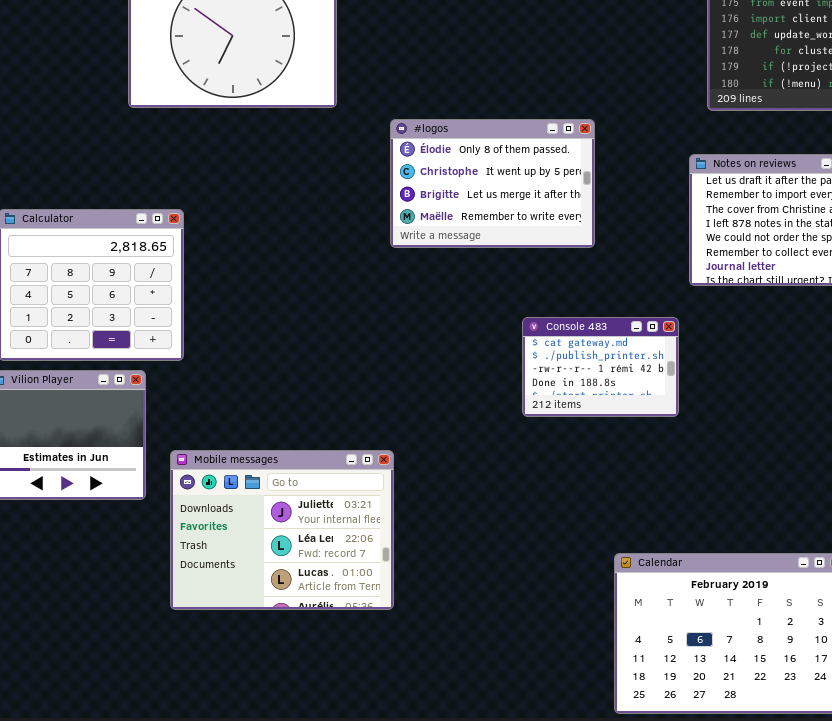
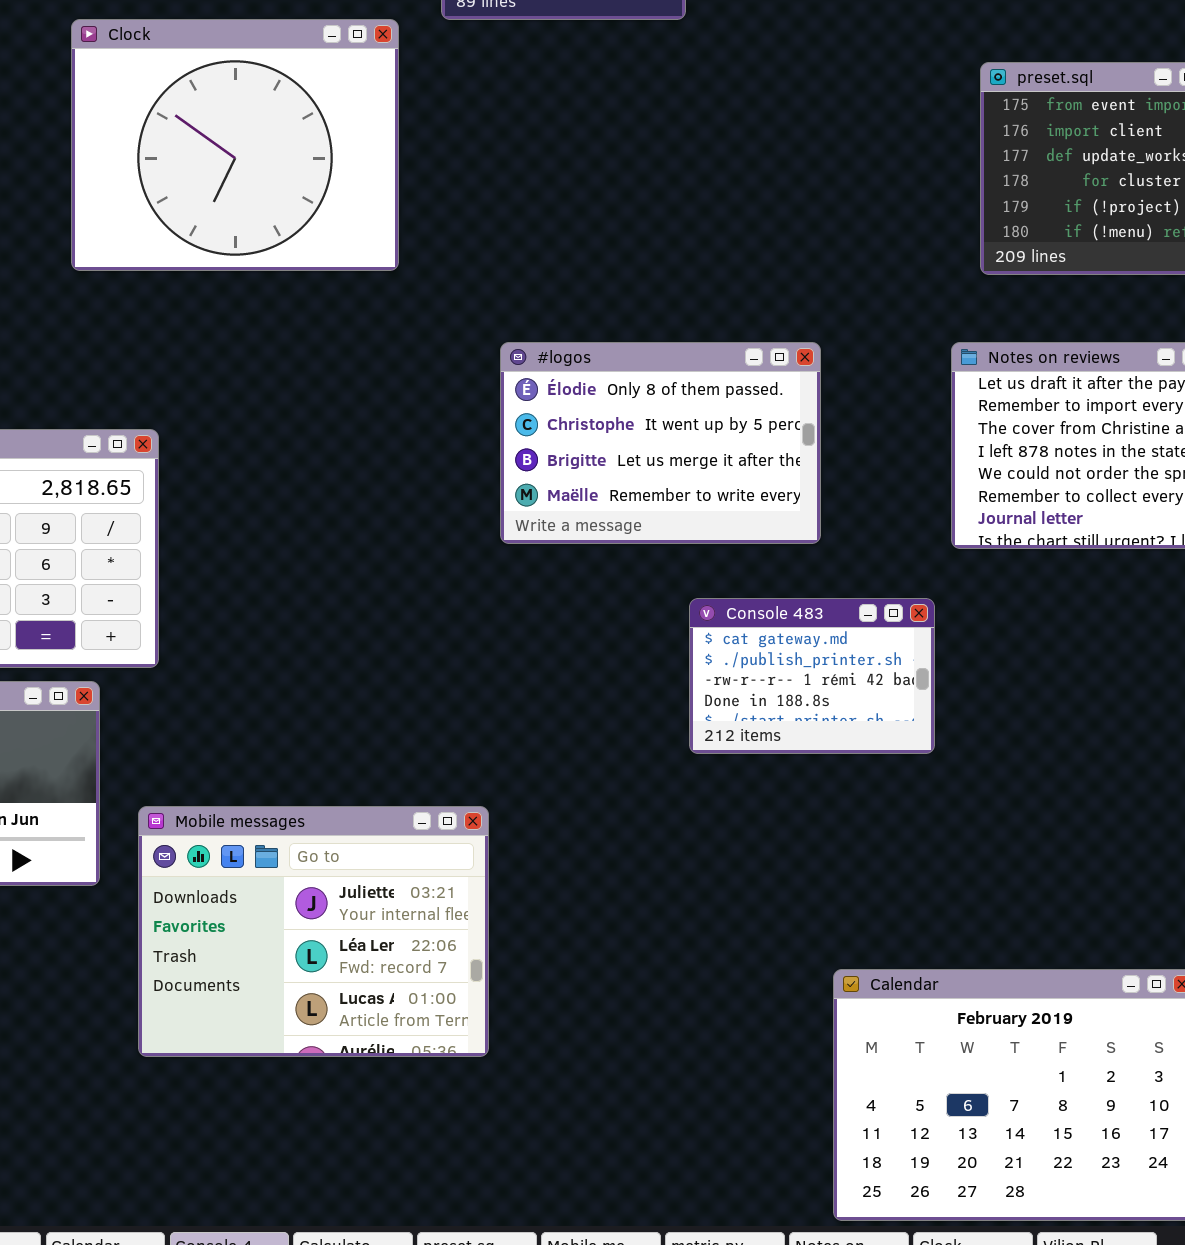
#logos: [390,119,595,248] -> [500,342,821,544], moved

